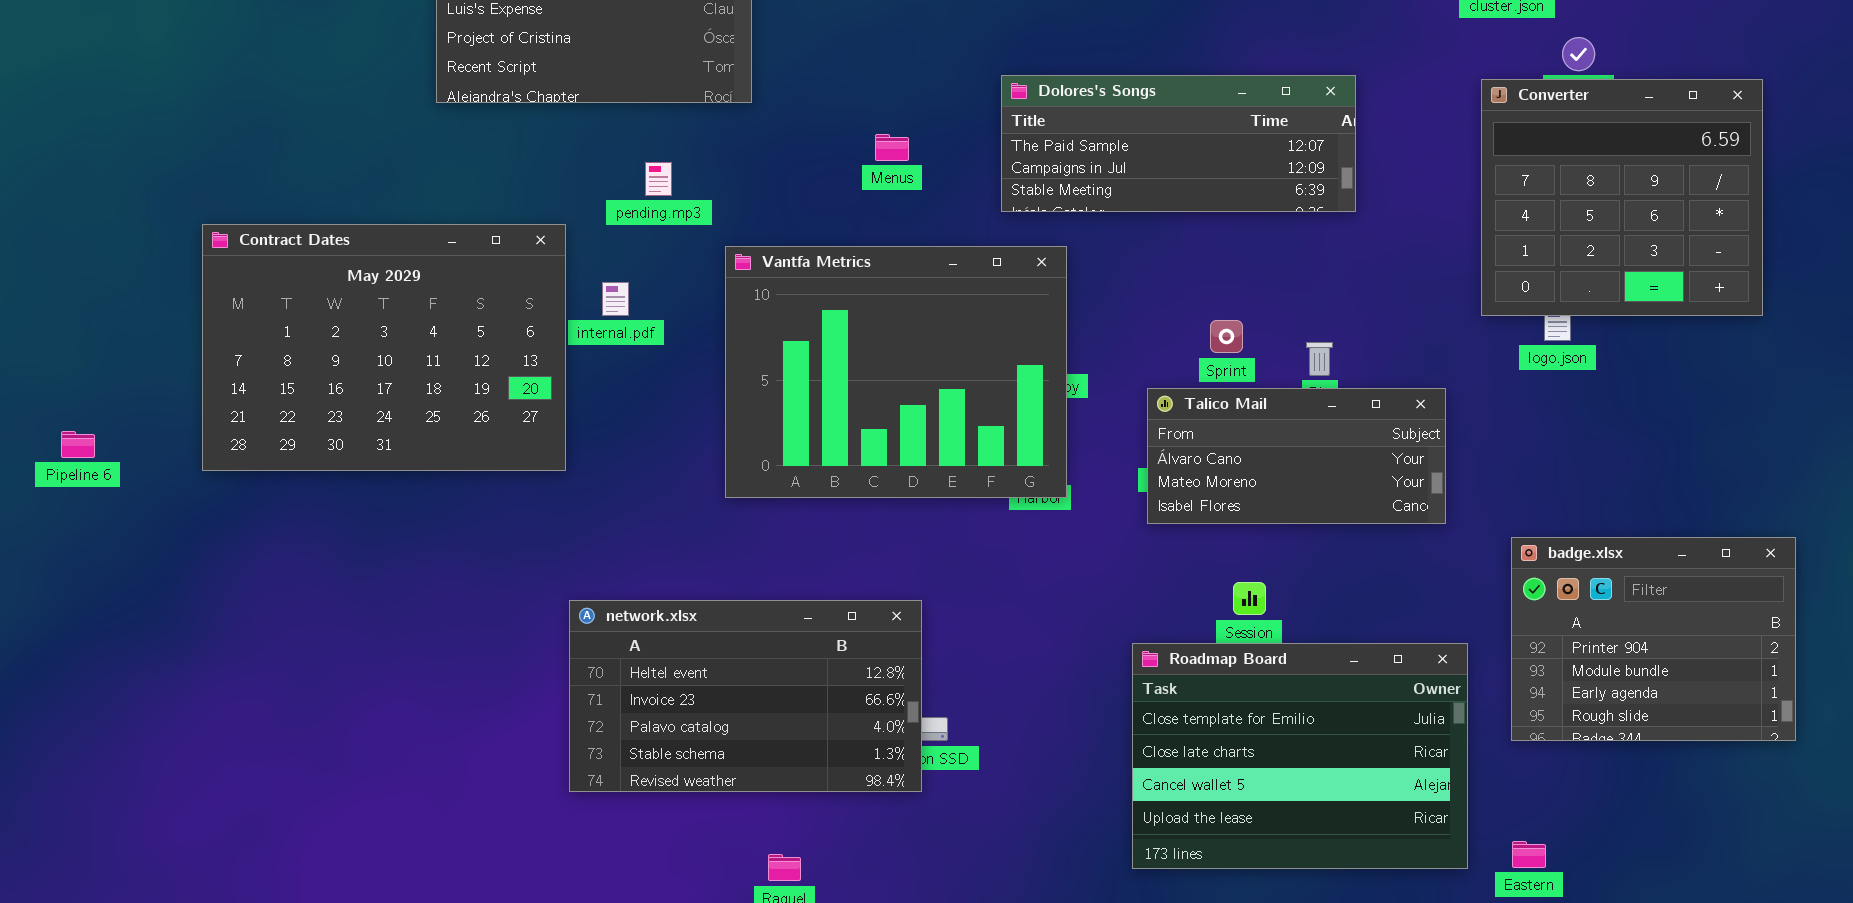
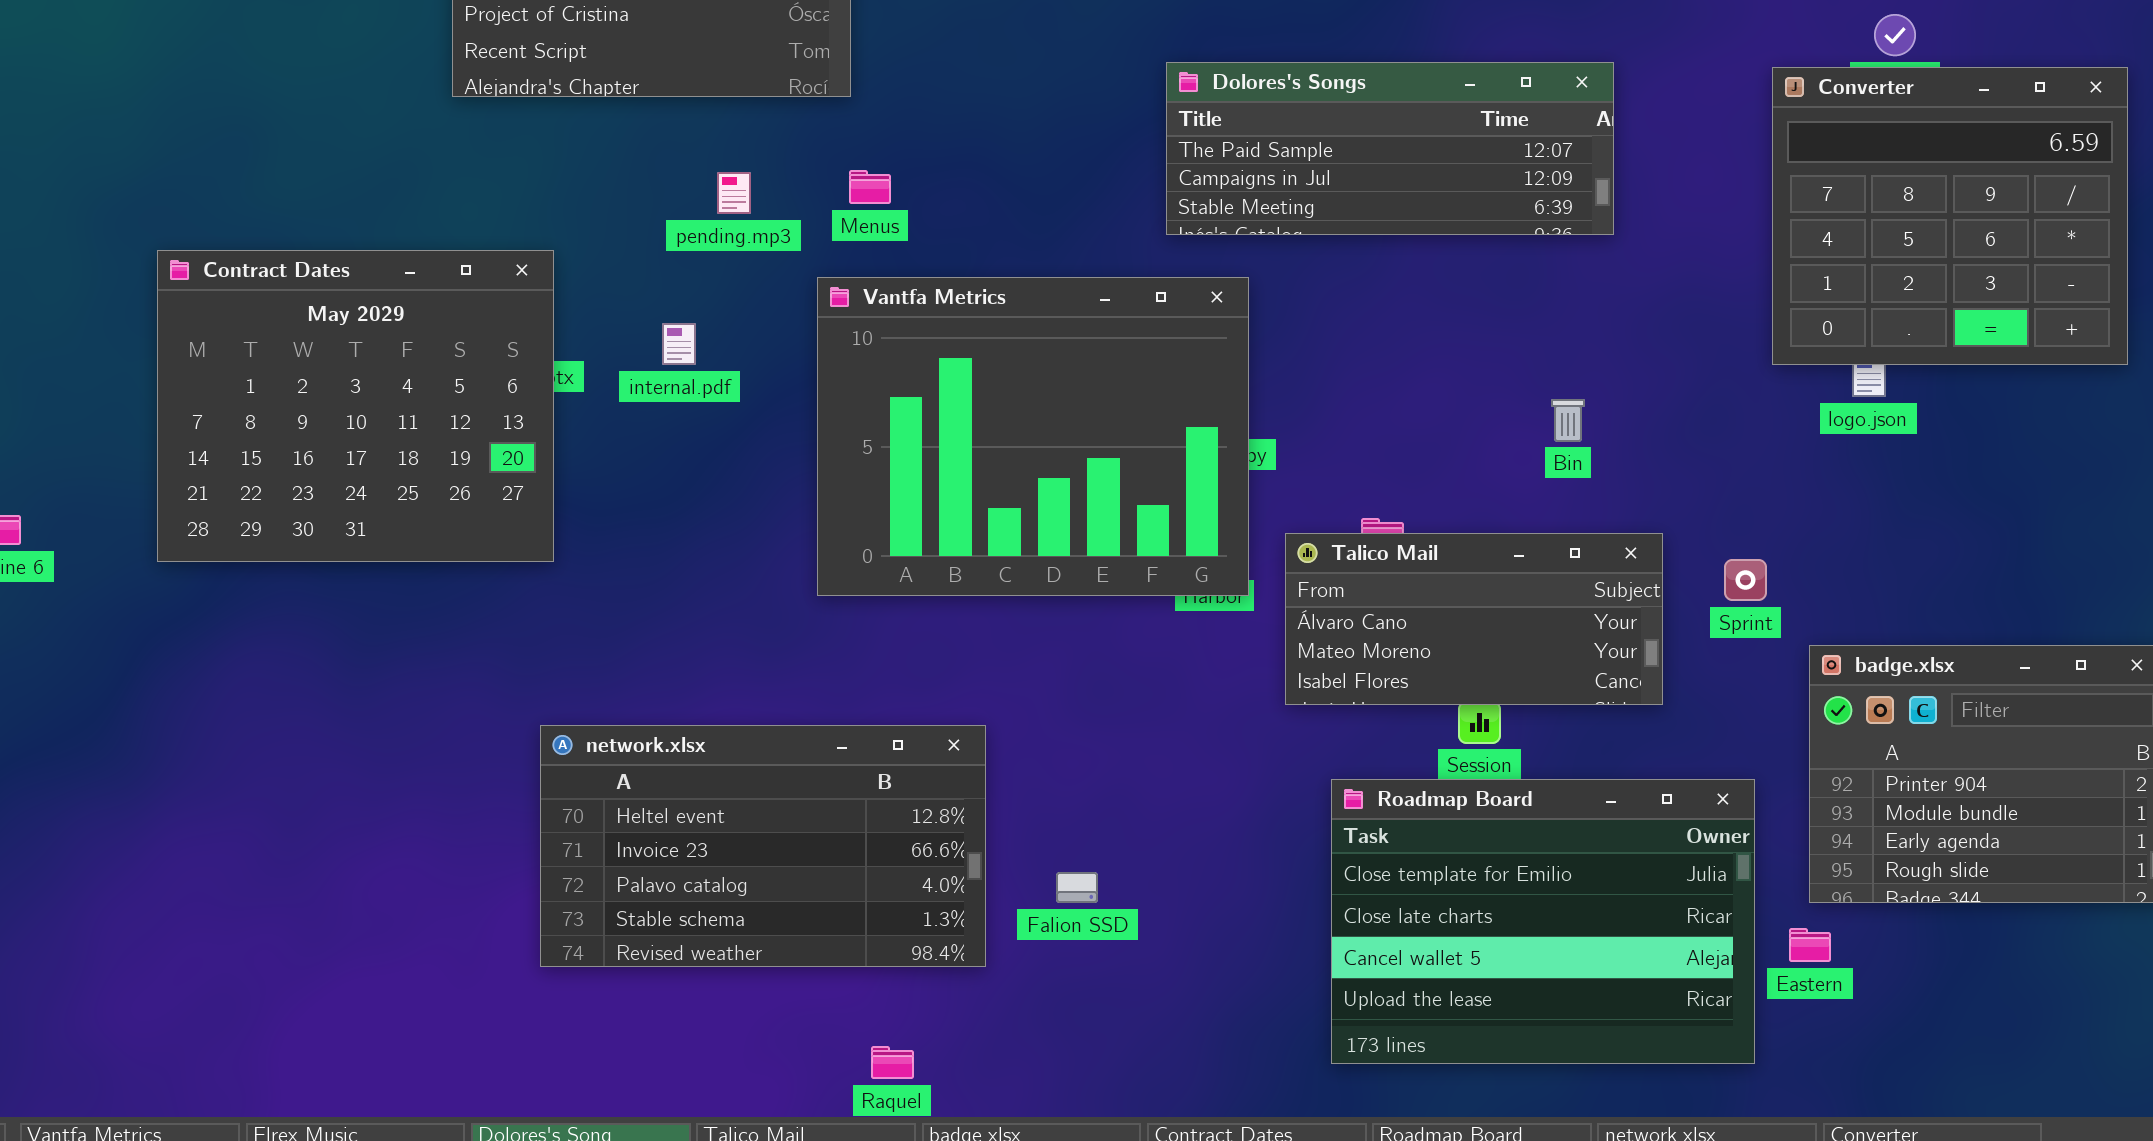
Menus: [875,134,909,161] -> [849,170,891,204], moved
Contract Dates: [202,224,566,471] -> [157,250,554,562], resized
Sprint: [1210,320,1243,353] -> [1724,559,1767,601], moved
Talico Mail: [1147,388,1446,524] -> [1285,533,1663,705], moved
network.xlsx: [569,600,922,792] -> [540,725,986,967], moved
Eastern: [1512,841,1546,868] -> [1789,928,1831,962], moved

